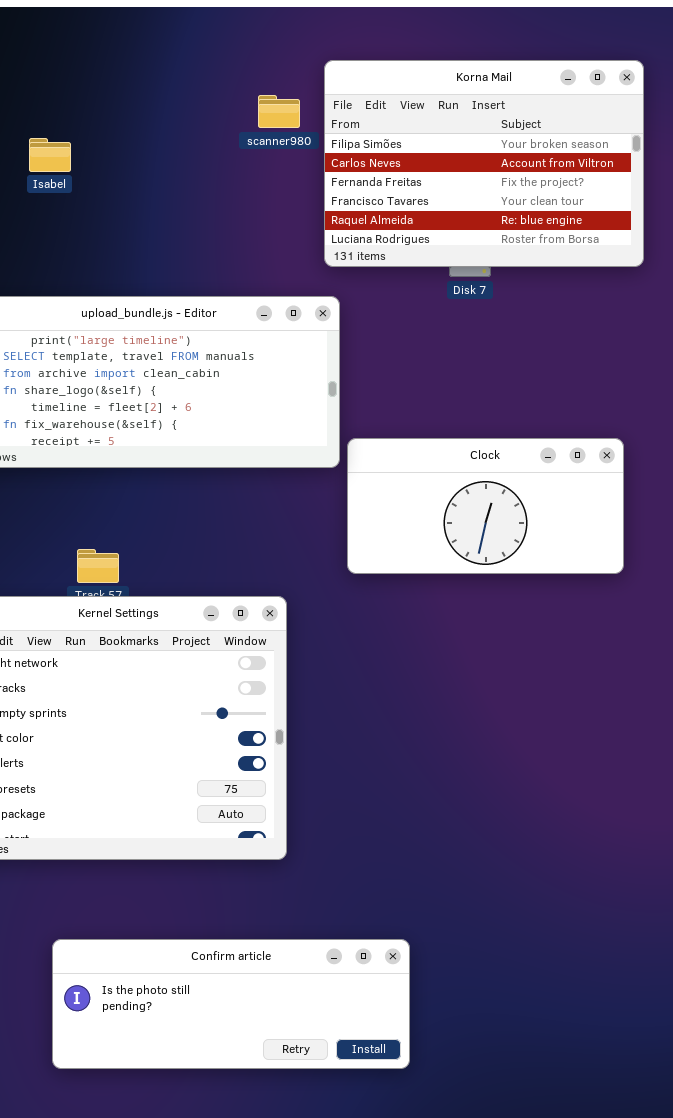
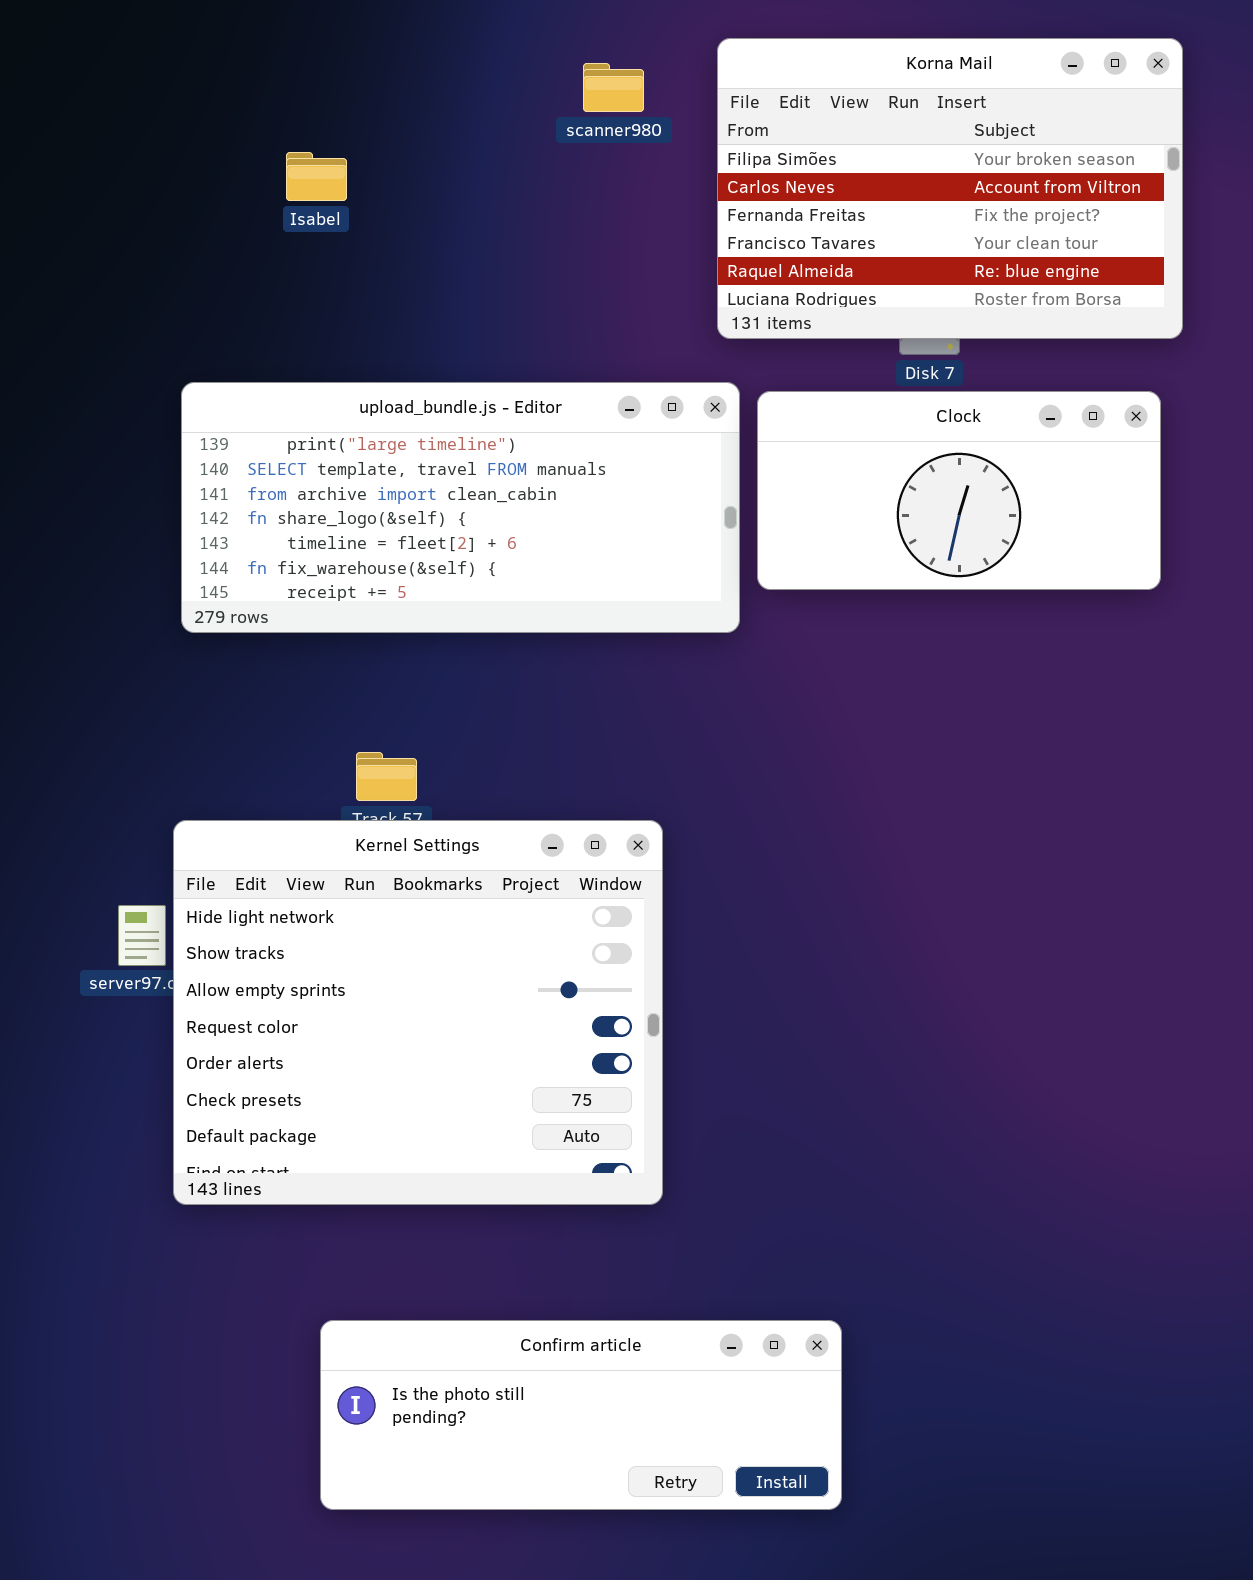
scanner980: [258,95,300,128] -> [583,63,644,112], moved
Clock: [347,438,624,574] -> [757,391,1161,590], moved

